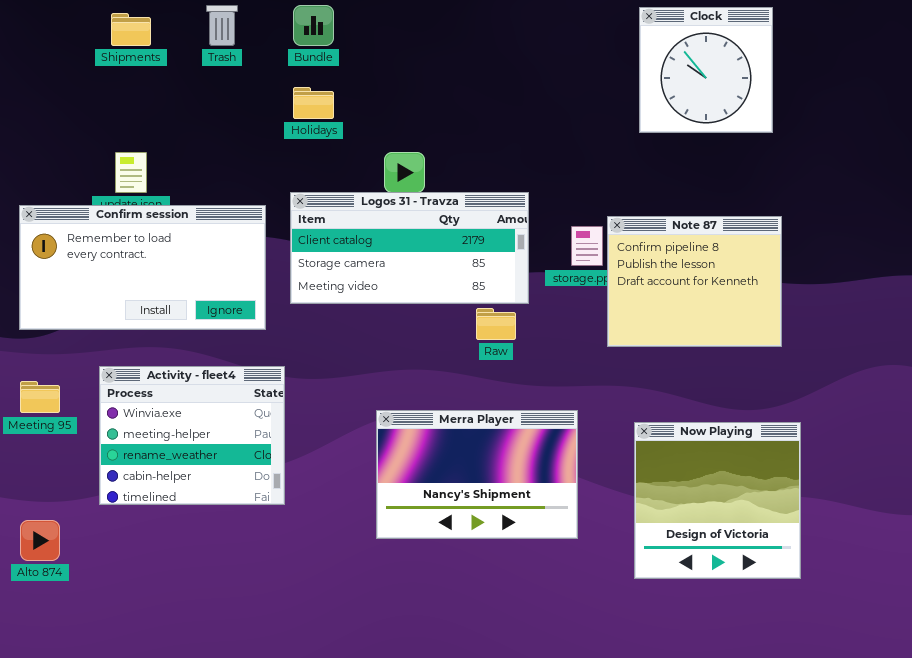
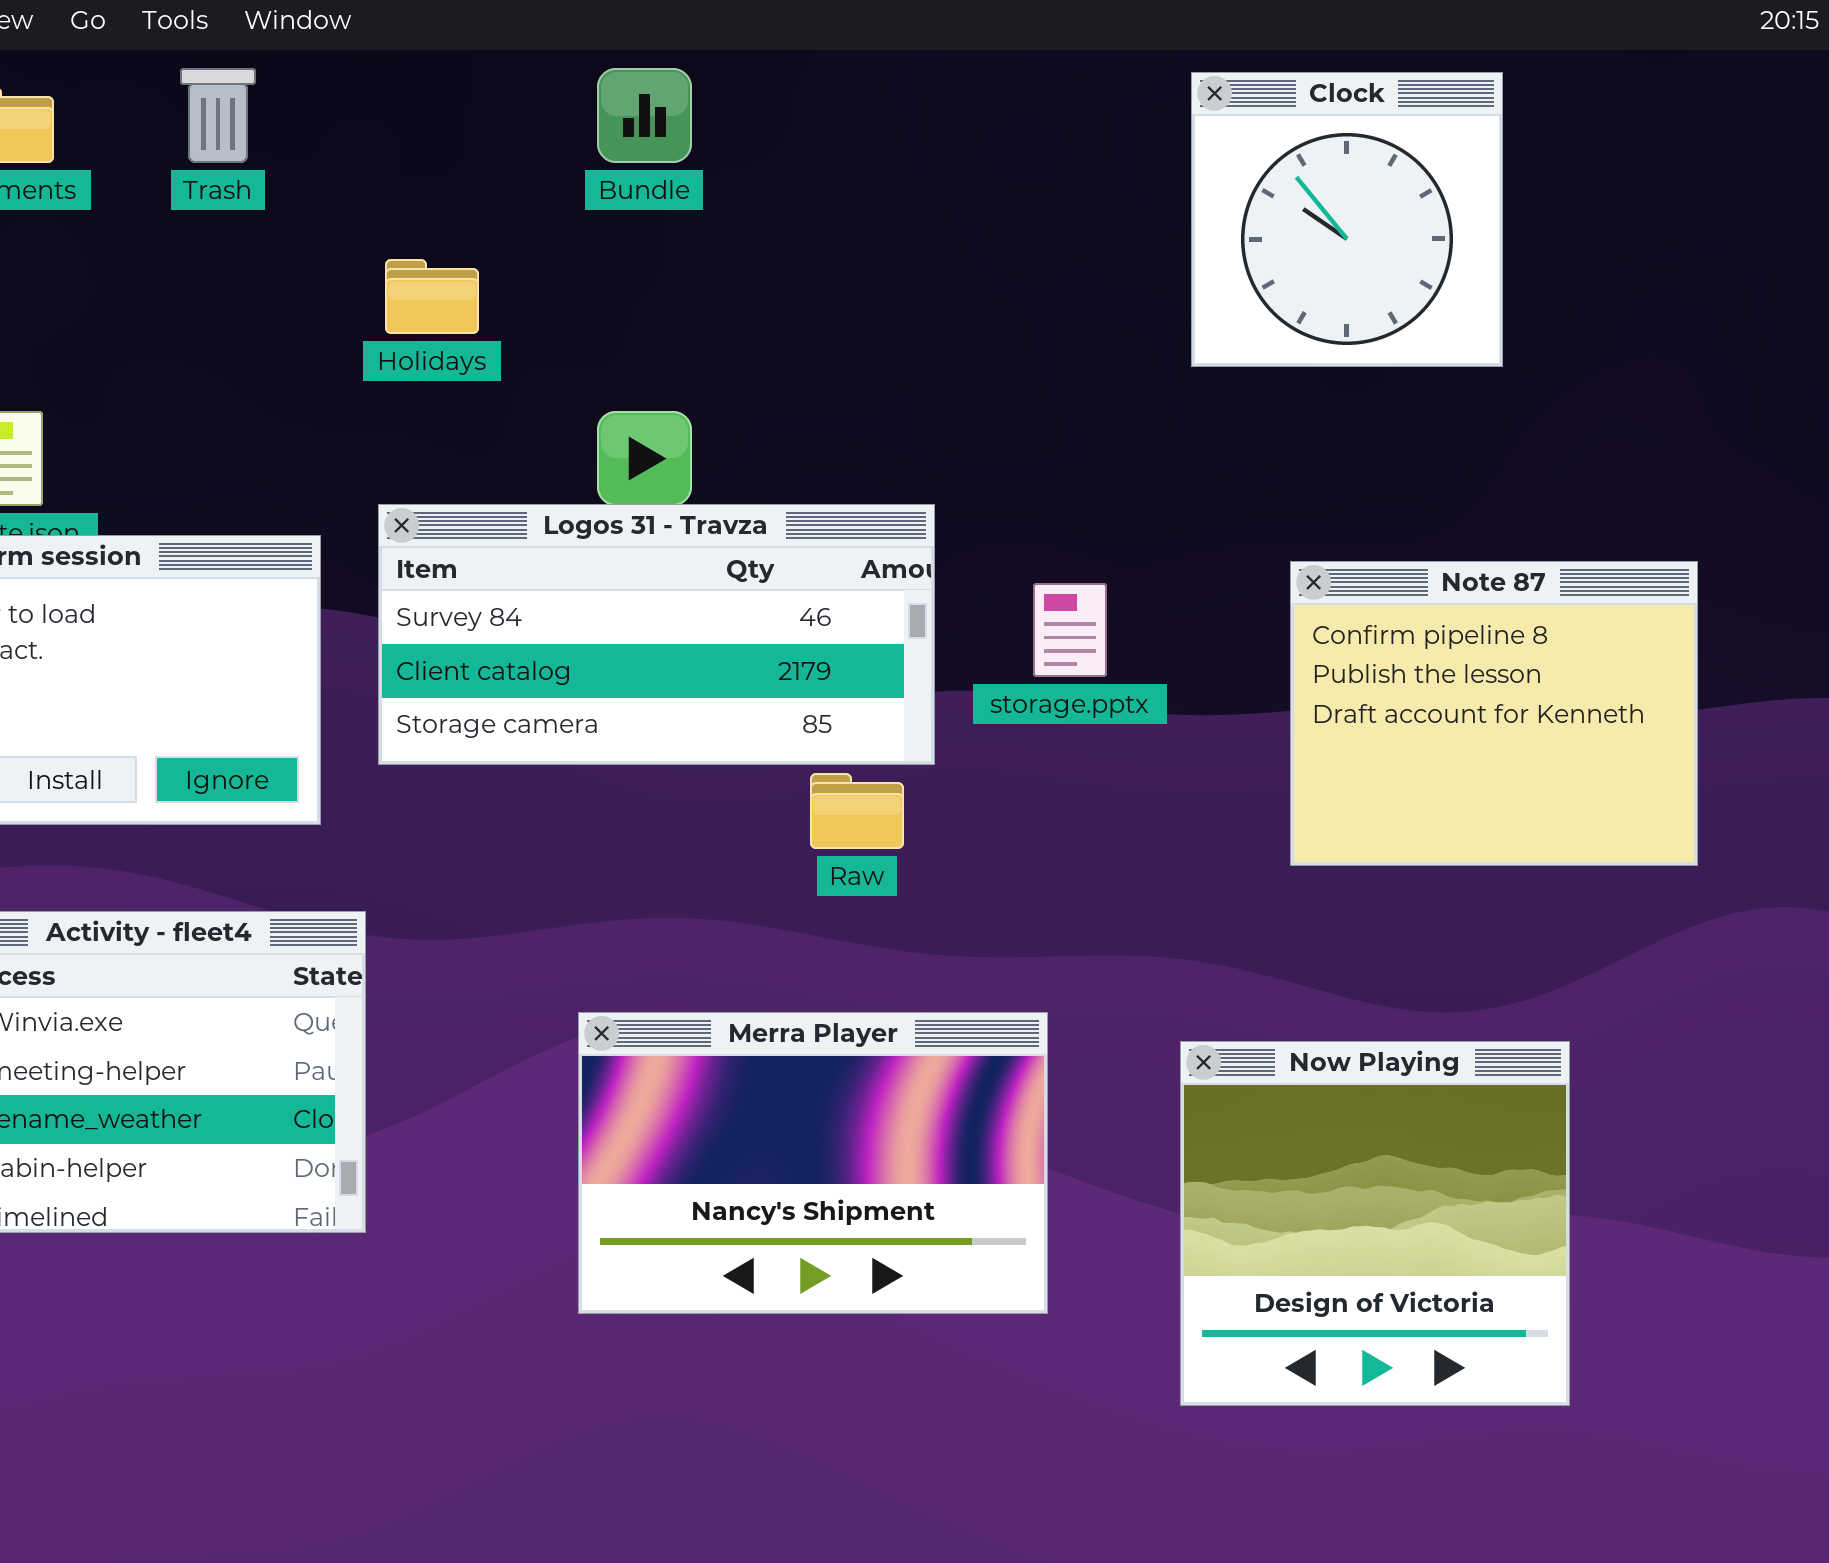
Bundle: [293,5,334,46] -> [597,68,692,163], moved
Logos 31 - Travza: [290,192,529,304] -> [378,504,935,765], scrolled up 1 row
Note 87: [607,216,782,347] -> [1290,561,1698,866], moved

